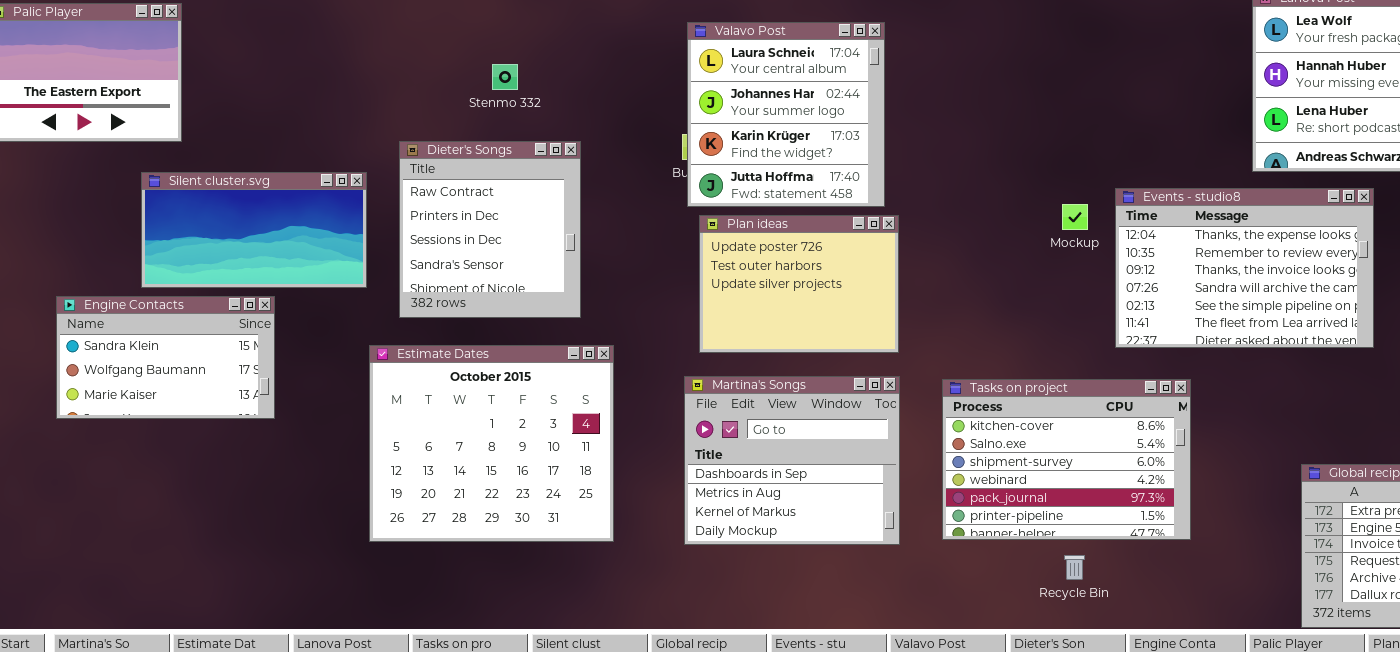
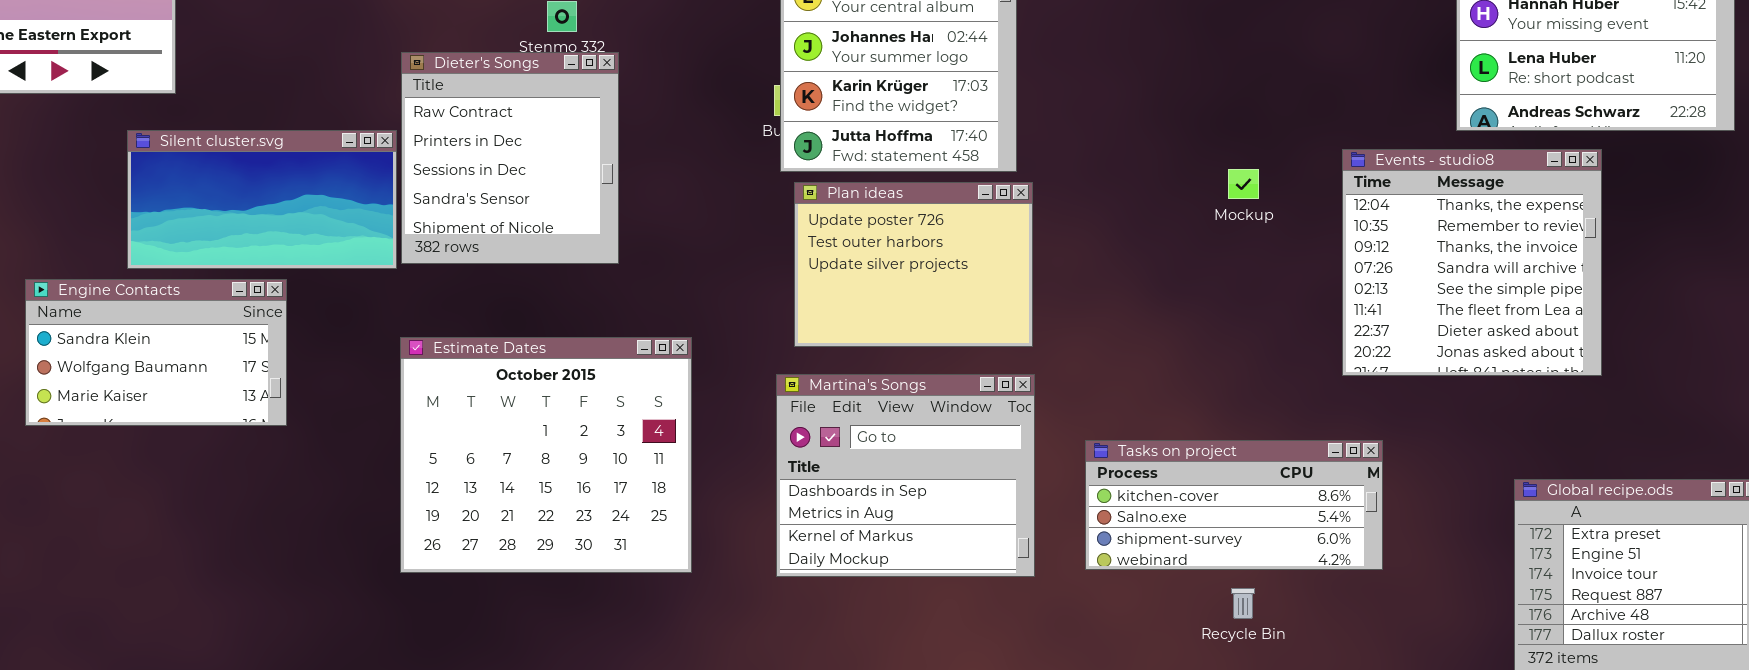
Dieter's Songs: [399,141,581,318] -> [401,52,619,264], moved
Events - studio8: [1115,188,1374,348] -> [1342,149,1602,376], resized
Tasks on project: [942,379,1191,540] -> [1085,440,1383,570], resized

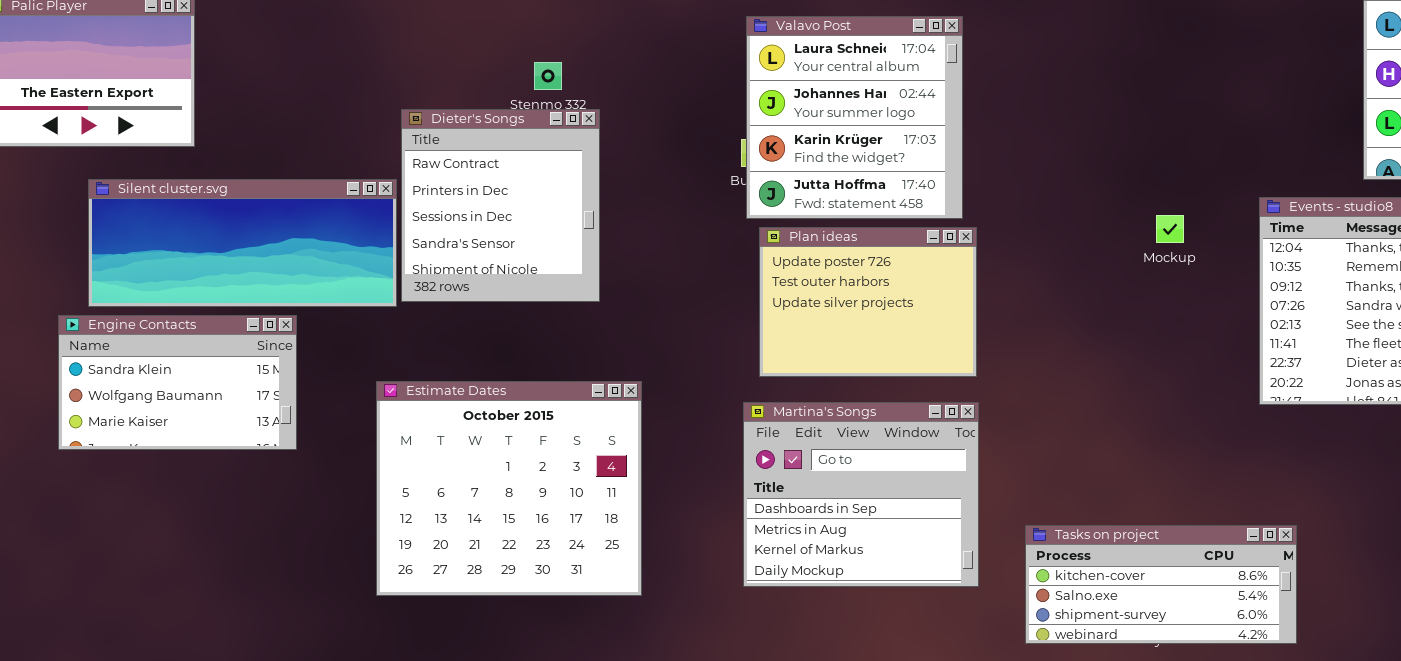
Silent cluster.svg: [127,130,397,269] -> [88,179,397,307], resized
Estimate Dates: [400,337,692,573] -> [376,381,642,596], moved
Tasks on project: [1085,440,1383,570] -> [1025,525,1297,644], moved

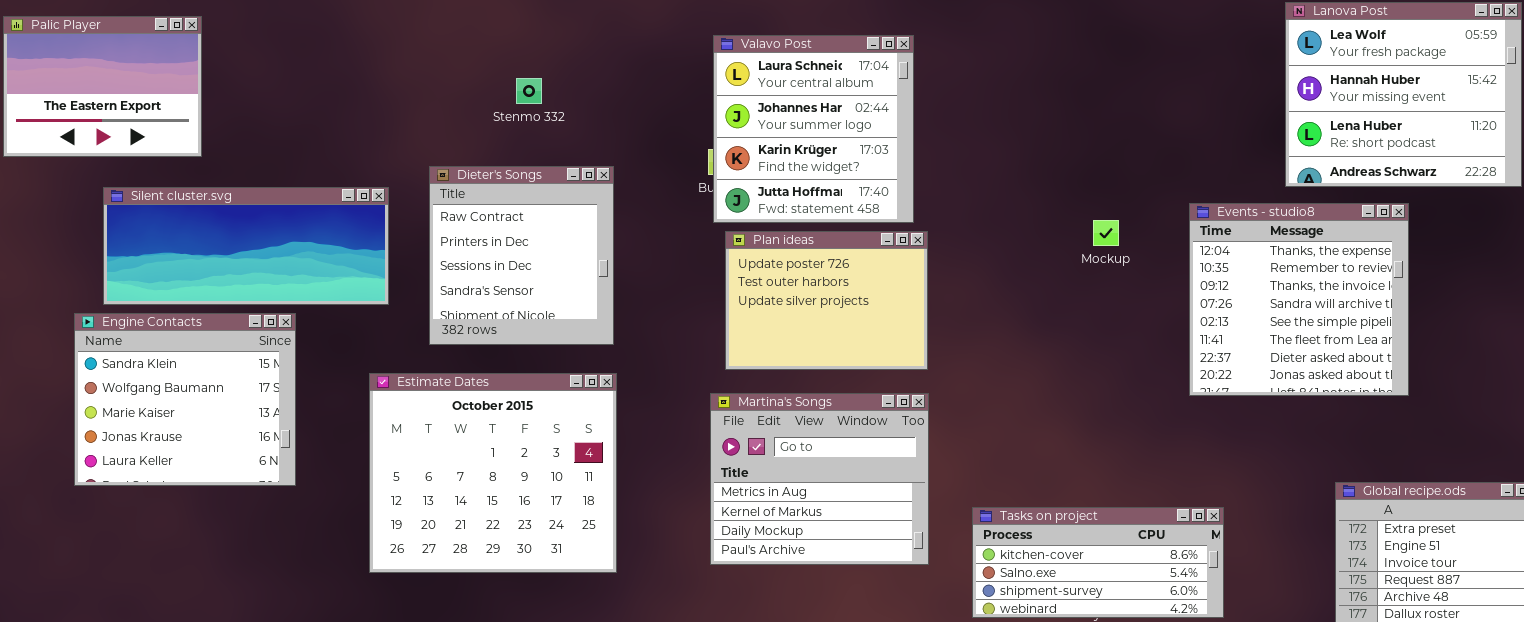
Dieter's Songs: [401,109,600,302] -> [429,166,614,345], moved
Engine Contacts: [58,315,297,450] -> [74,313,296,486], resized
Martina's Songs: [743,402,979,587] -> [710,393,929,565], scrolled down 1 row

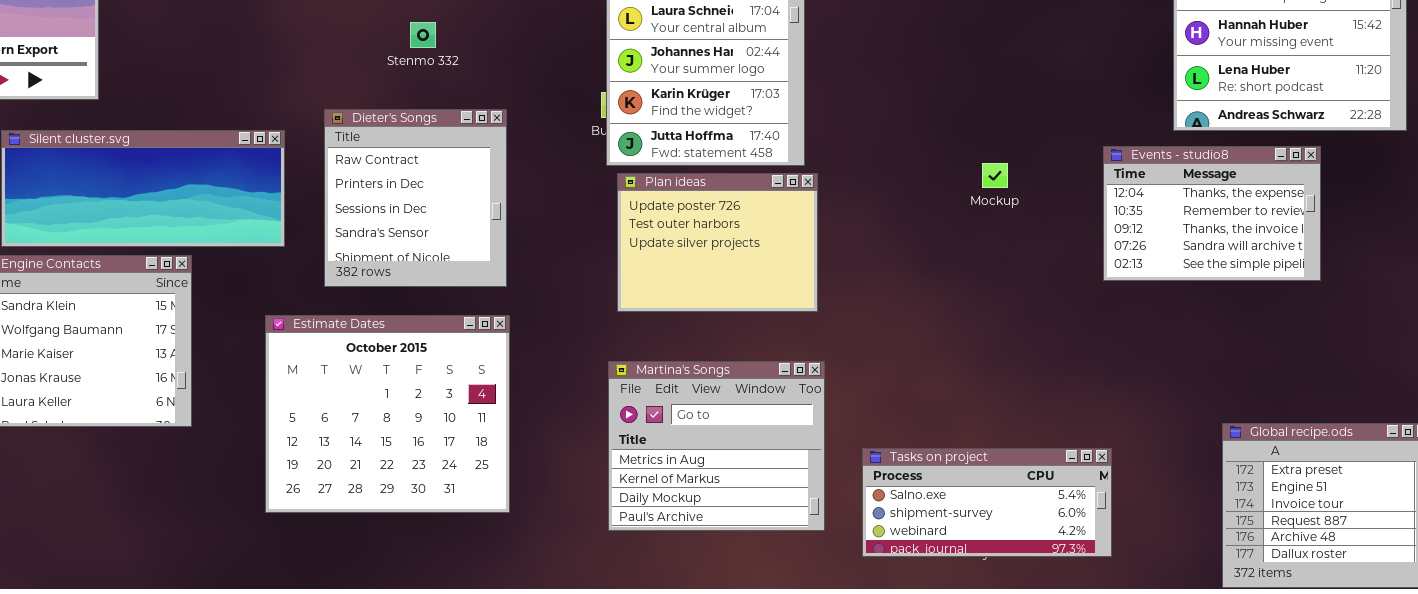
Events - studio8: [1189,203,1409,396] -> [1103,146,1321,281], moved, resized
Martina's Songs: [710,393,929,565] -> [608,361,825,531], moved
Tasks on project: [972,507,1224,618] -> [862,448,1112,557], scrolled down 1 row

